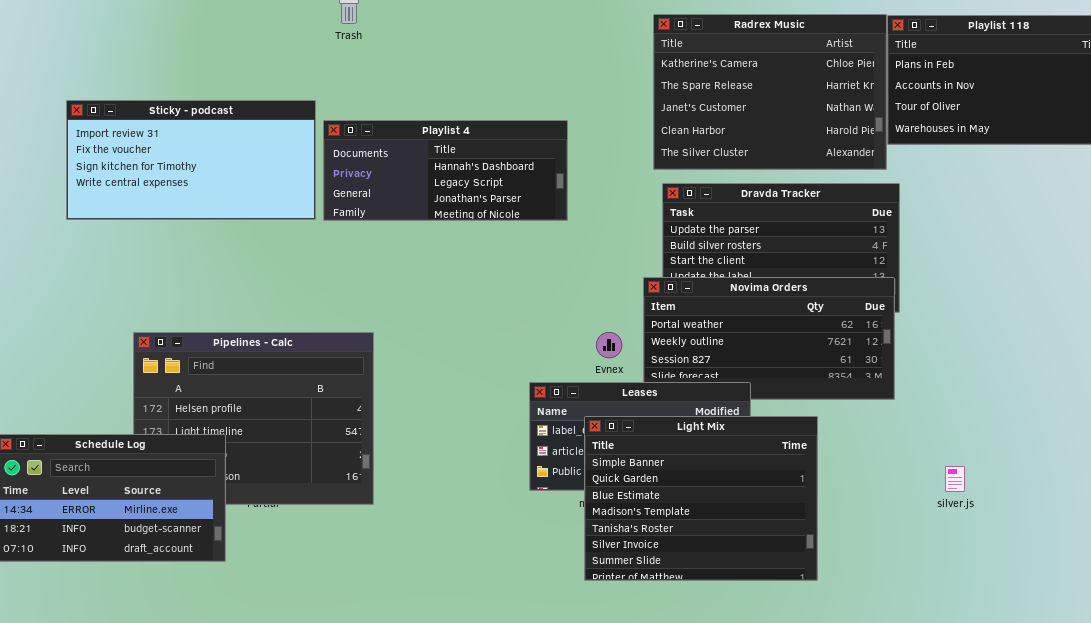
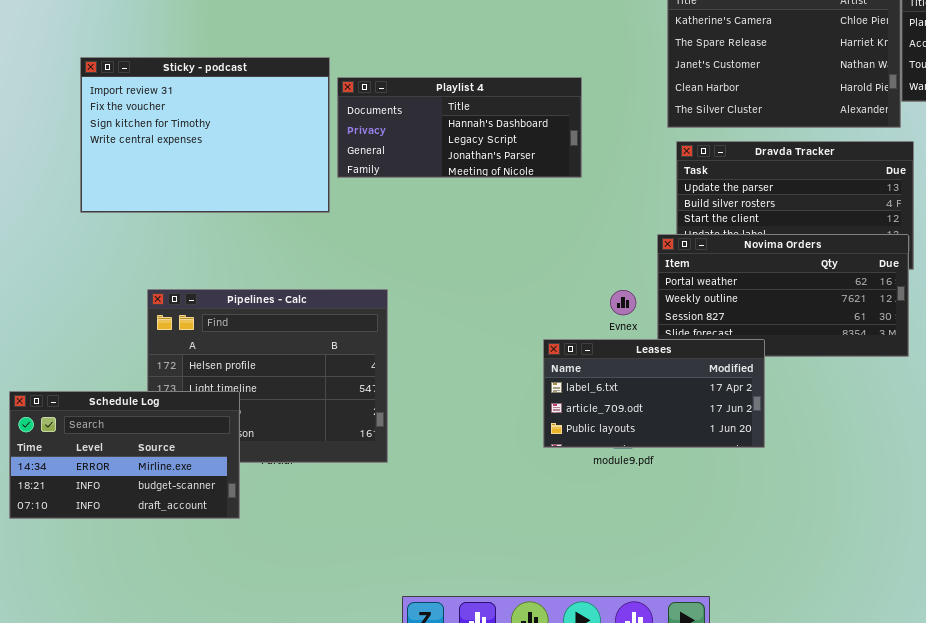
Sticky - podcast: [66,100,316,220] -> [80,57,330,213], resized
Light Mix: [584,416,818,581] -> none, closed

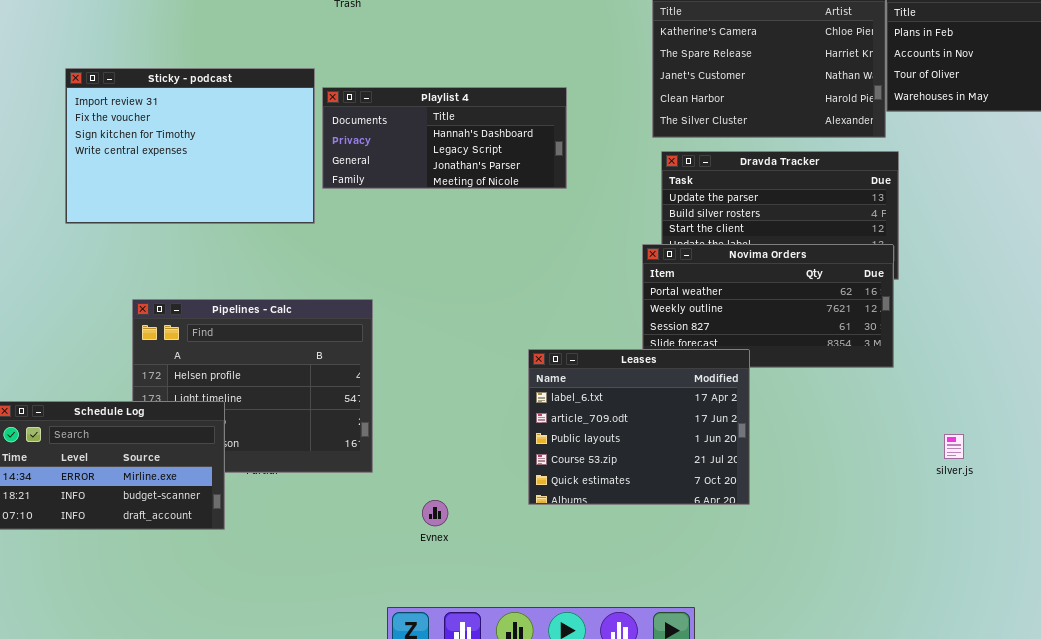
Evnex: [610,290,636,315] -> [422,500,448,526], moved
Leases: [543,339,765,448] -> [528,349,750,505], resized

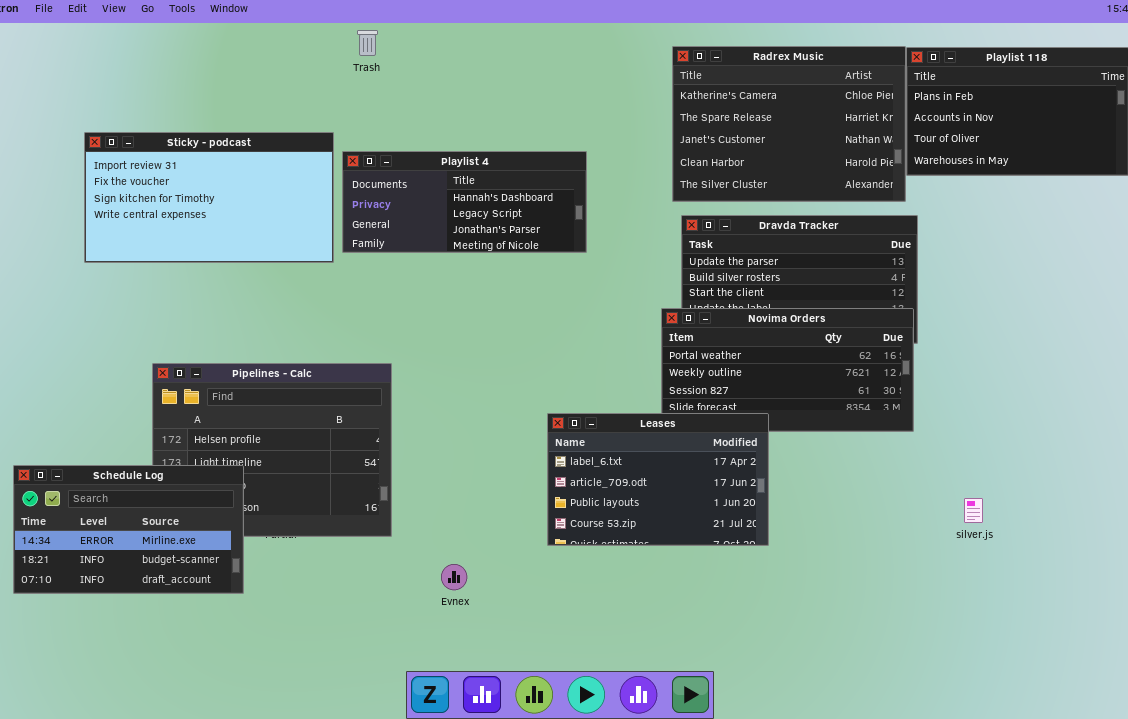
Sticky - podcast: [65,68,315,224] -> [84,132,334,263], resized
Leases: [528,349,750,505] -> [547,413,769,546], resized

